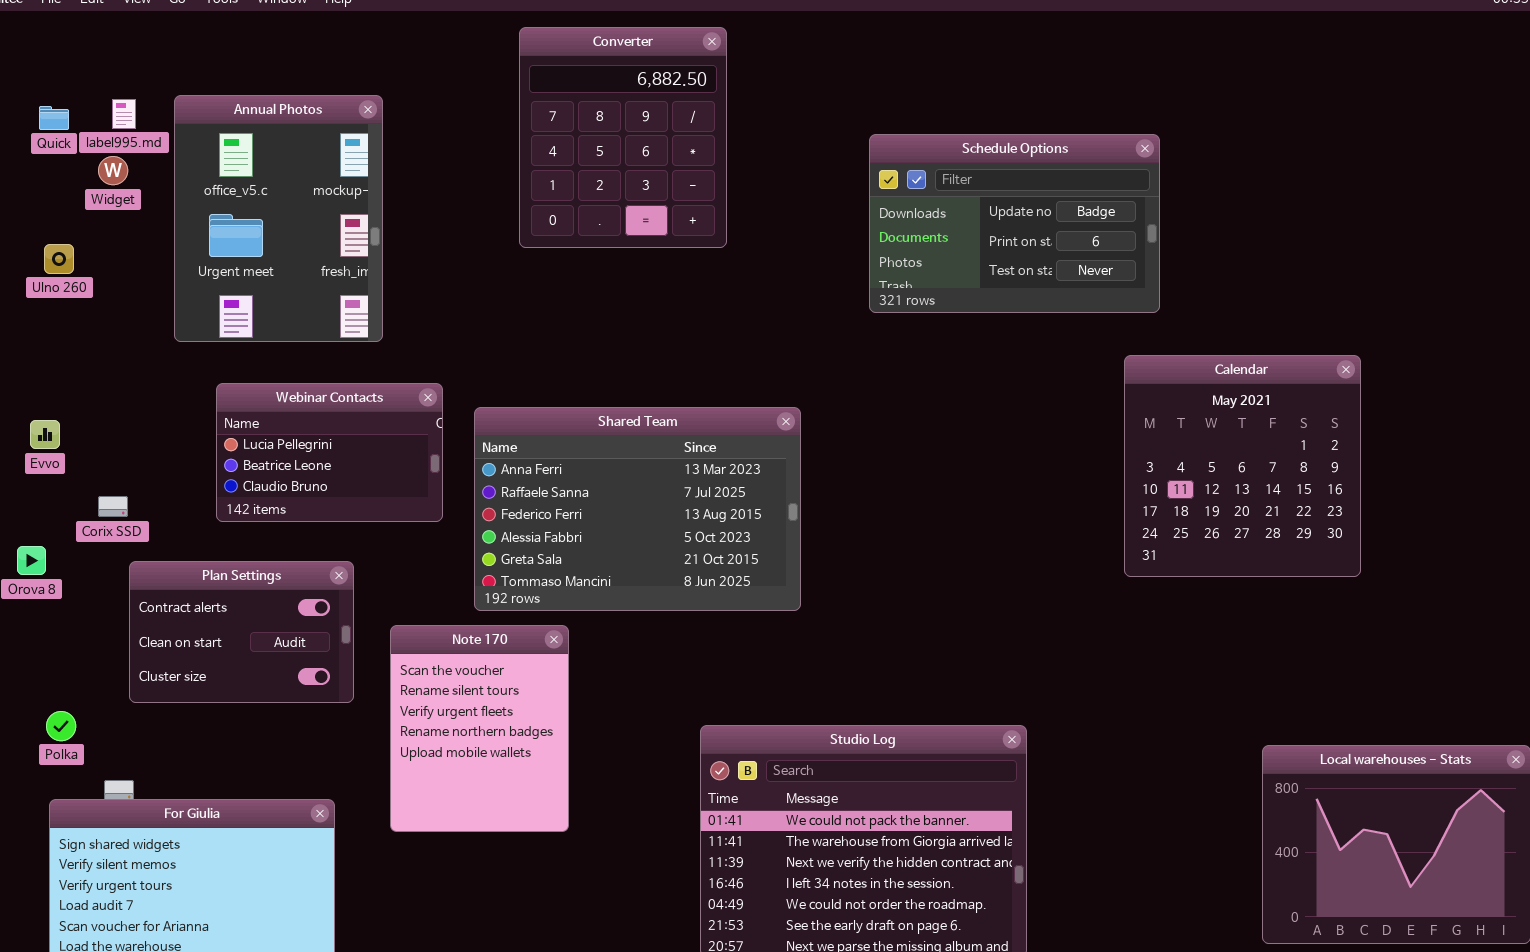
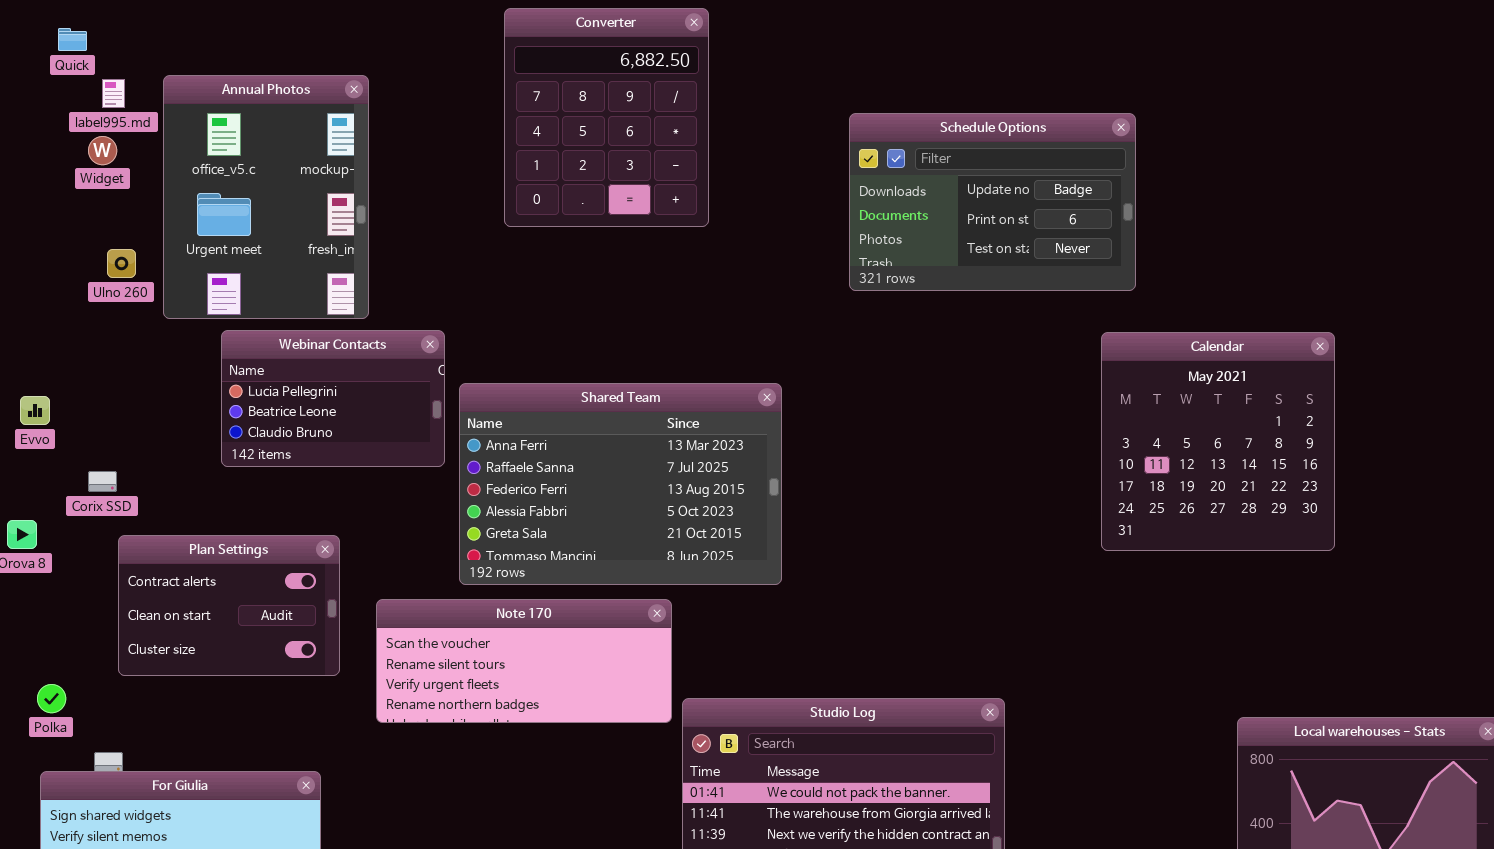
Quick: [39,106,69,130] -> [58,28,87,51], moved
Ulno 260: [44,244,74,274] -> [107,249,136,278], moved
Webinar Contacts: [216,383,443,522] -> [221,330,445,467], moved
Note 170: [390,625,569,832] -> [376,599,672,723], resized

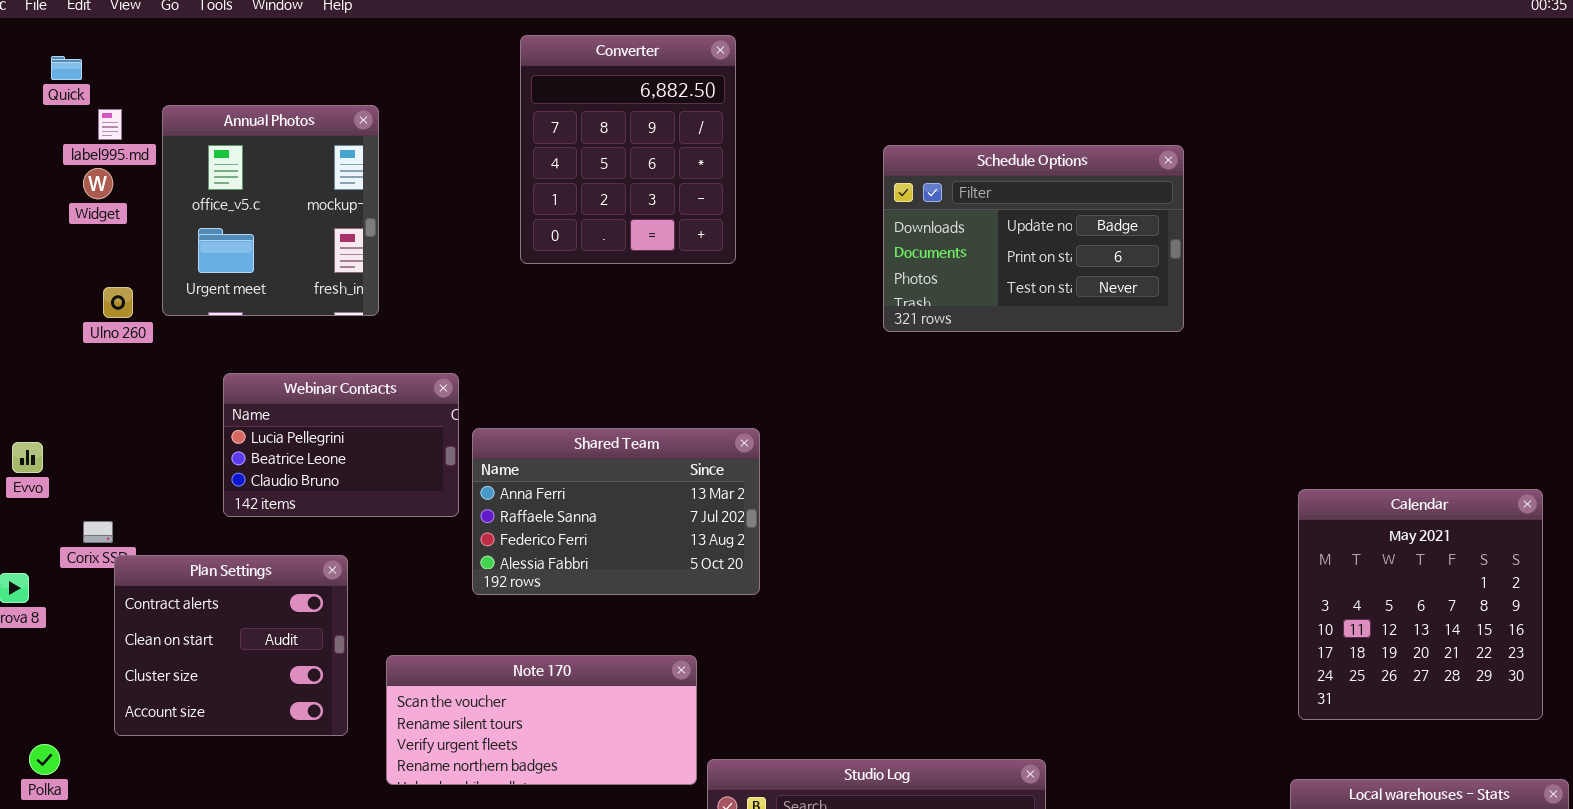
Annual Photos: [163,75,369,319] -> [162,105,379,316], resized
Calendar: [1101,332,1335,551] -> [1298,489,1543,720], moved
Shared Team: [459,383,782,585] -> [472,428,760,595], resized
Plan Settings: [118,535,340,676] -> [114,555,348,736], resized

